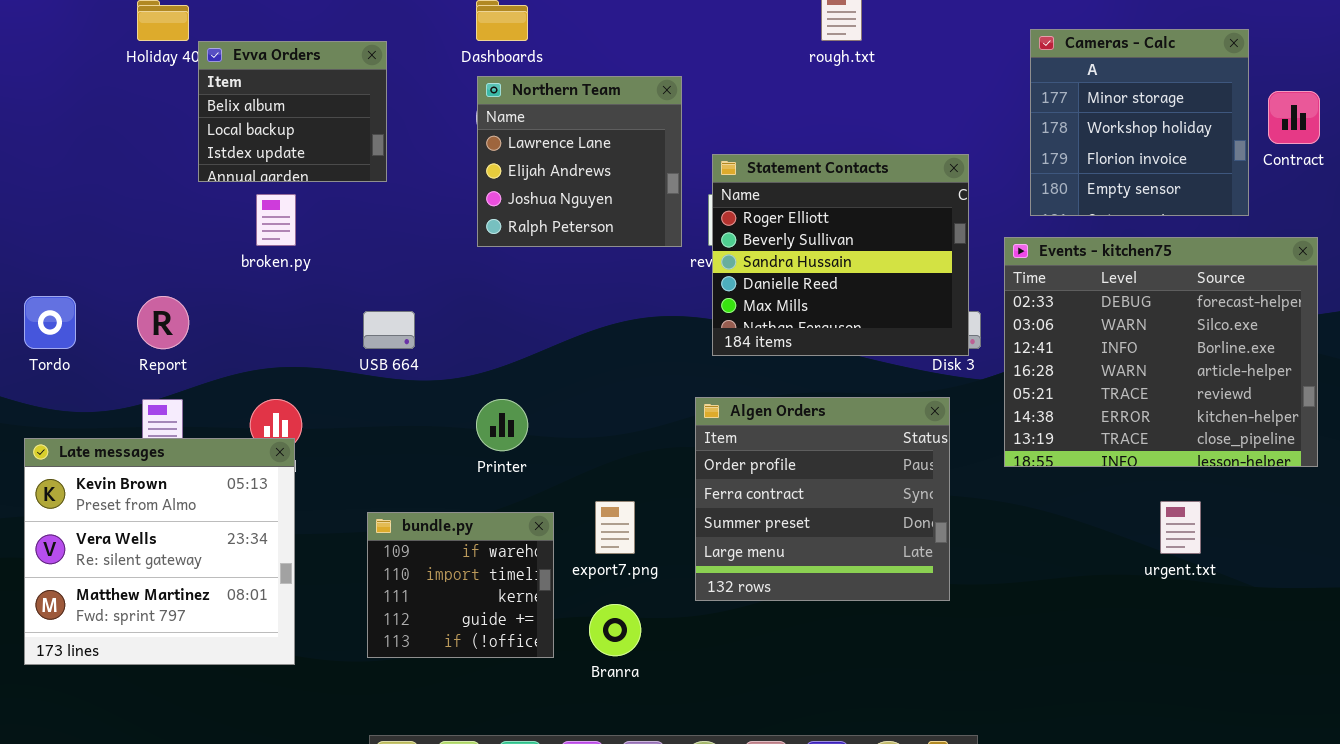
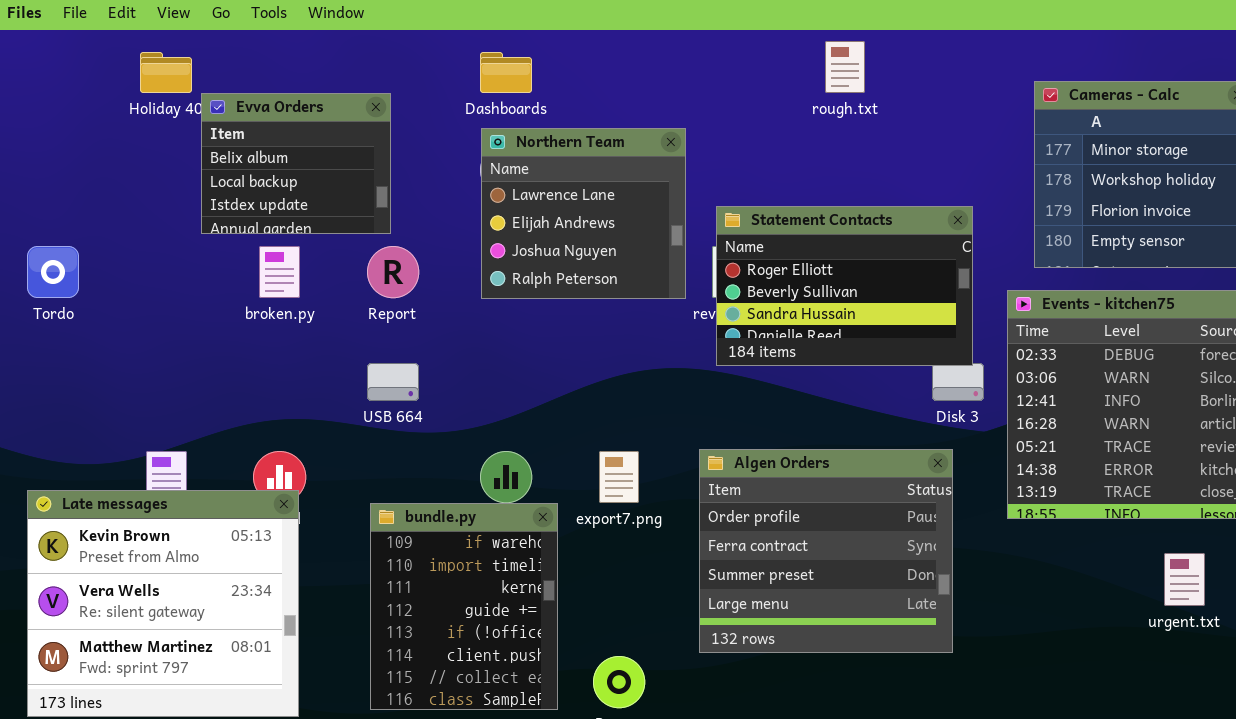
Statement Contacts: [712,154,969,356] -> [716,206,973,366], resized
Tordo: [24,296,76,349] -> [27,246,79,298], moved
Report: [137,296,189,349] -> [367,246,419,298], moved
export7.png: [595,501,635,554] -> [599,451,639,503], moved
bundle.py: [367,512,554,658] -> [370,503,558,710], resized

